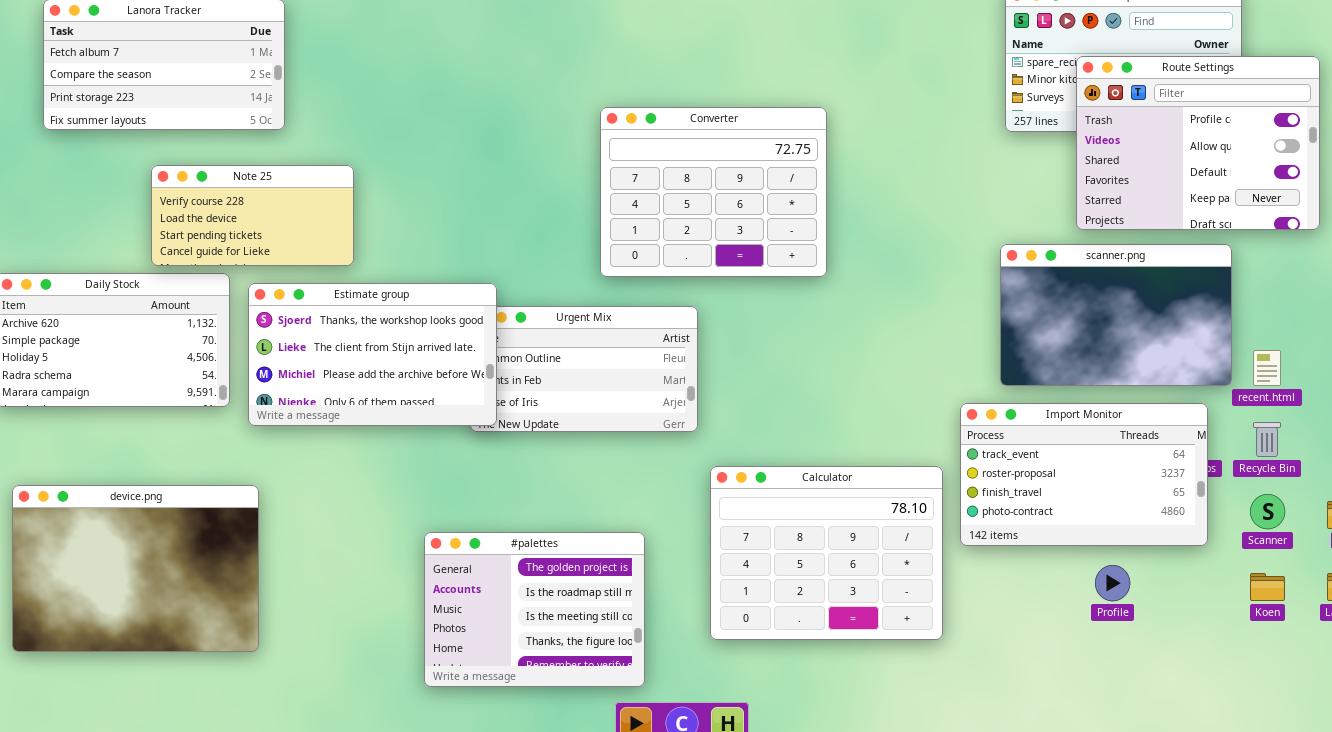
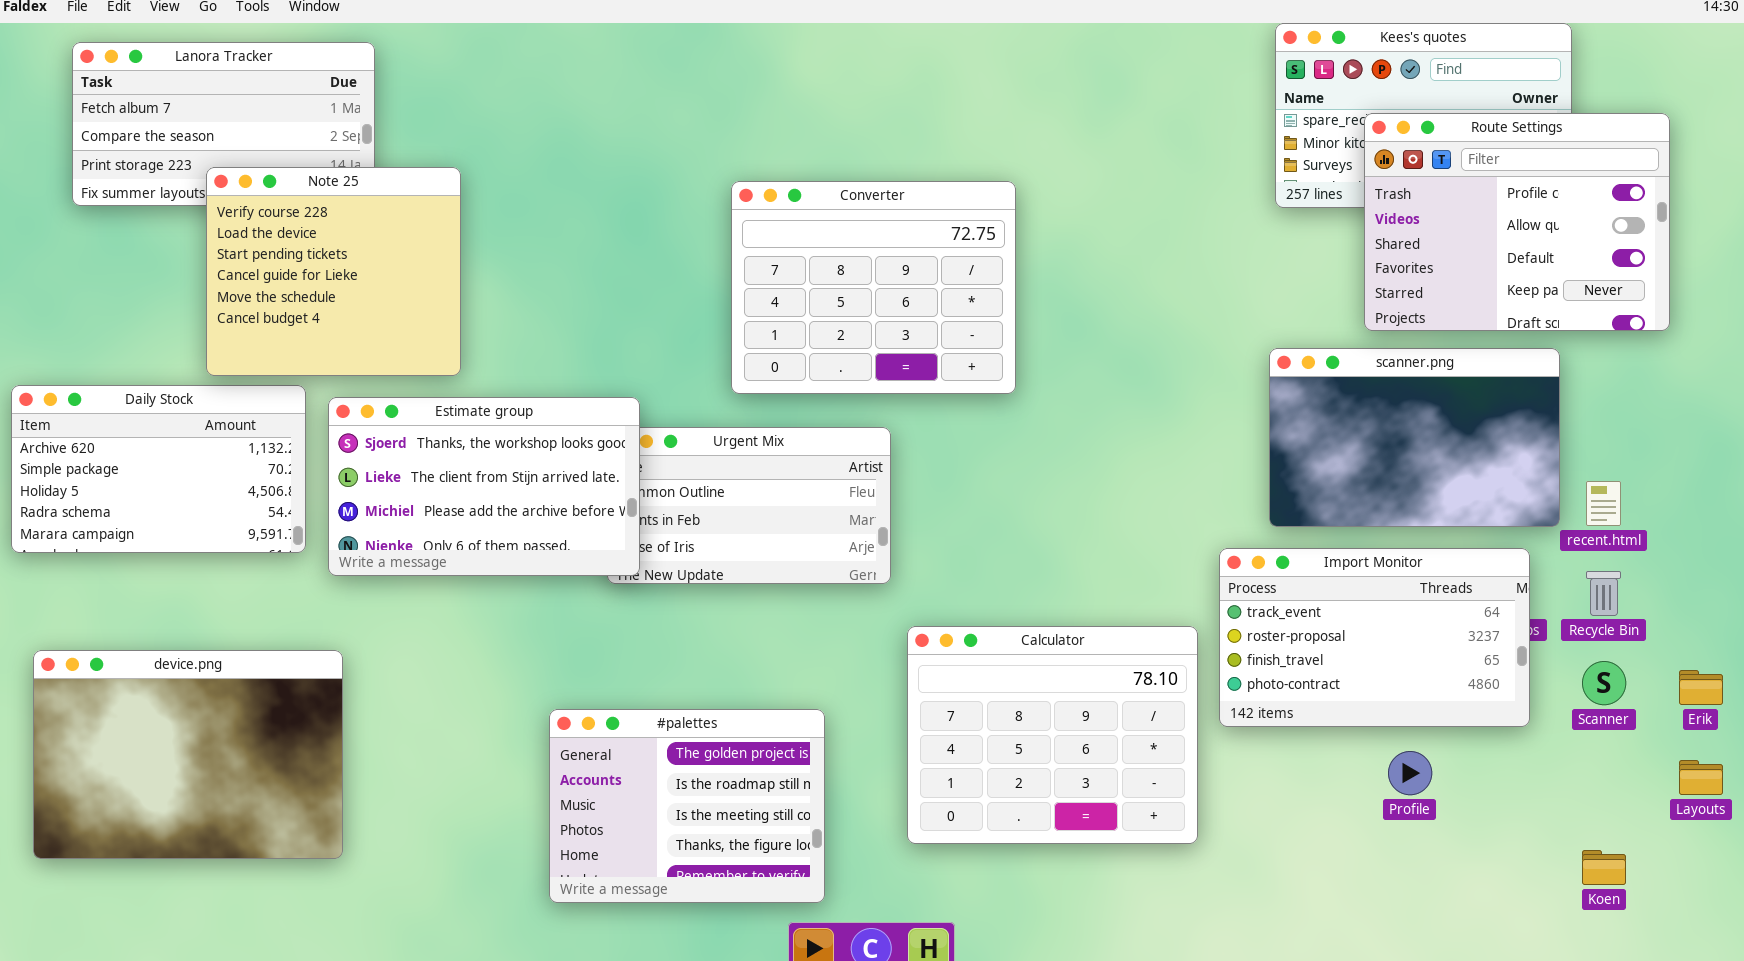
Converter: [600,107,827,277] -> [731,181,1016,394], moved
Note 25: [151,165,354,266] -> [206,167,461,376], resized
Koen: [1250,573,1285,601] -> [1582,850,1626,885], moved

